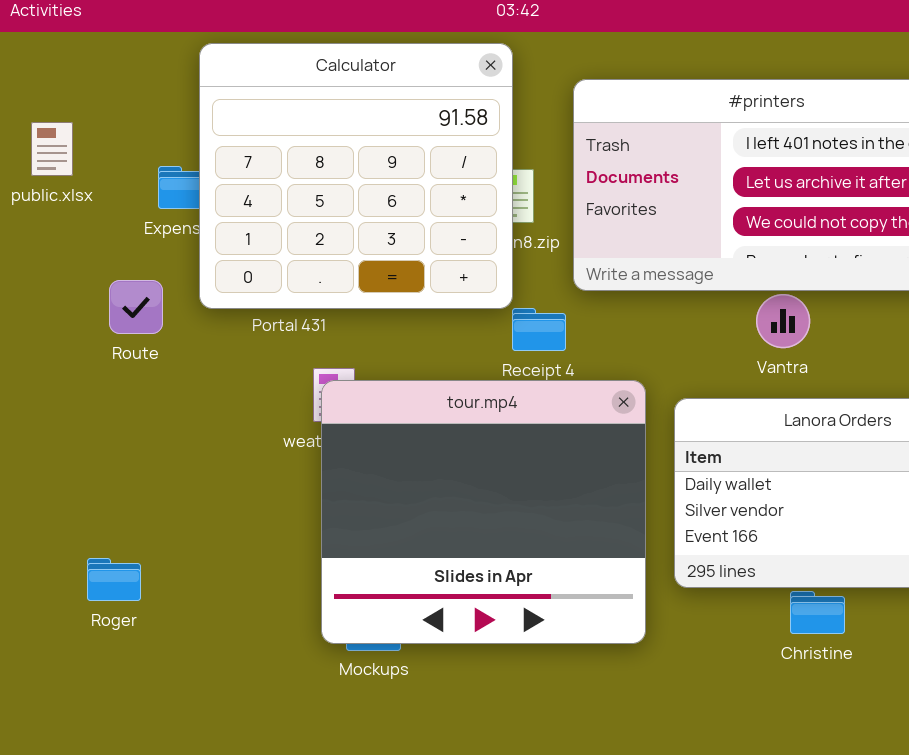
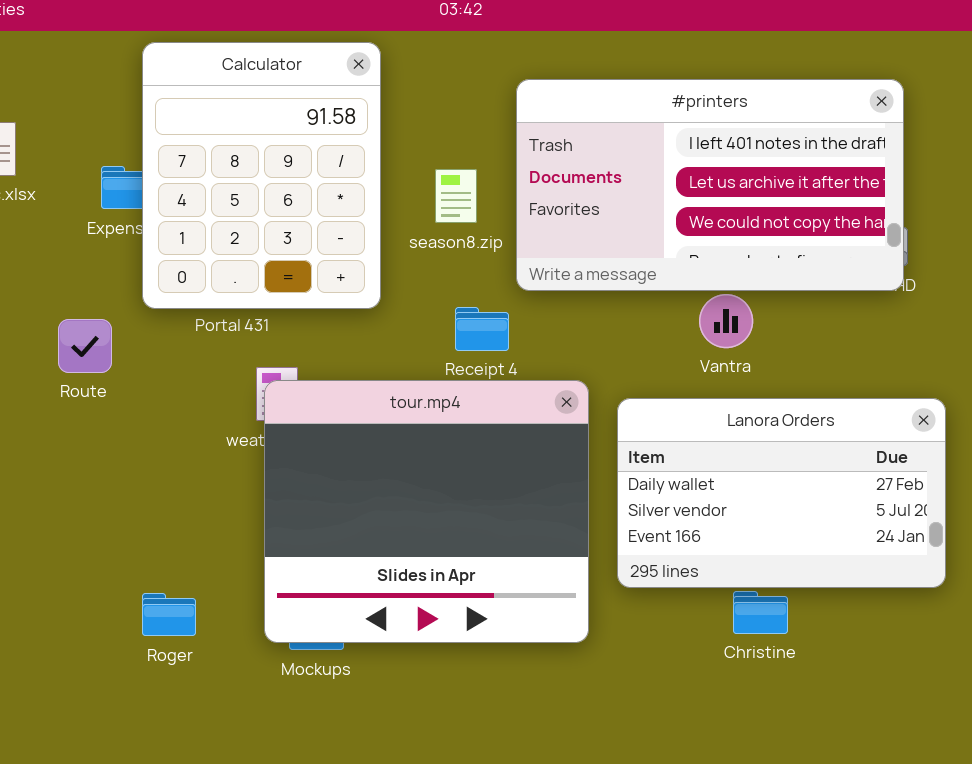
Calculator: [199,43,513,309] -> [142,42,381,309], resized
Route: [109,280,163,334] -> [58,319,112,373], moved
Roger: [87,558,141,601] -> [142,593,196,636], moved

